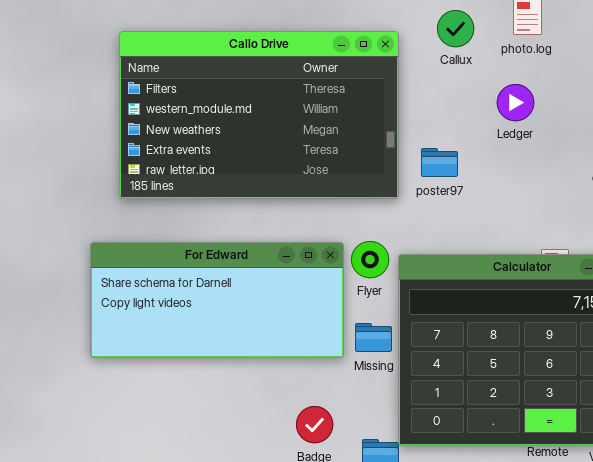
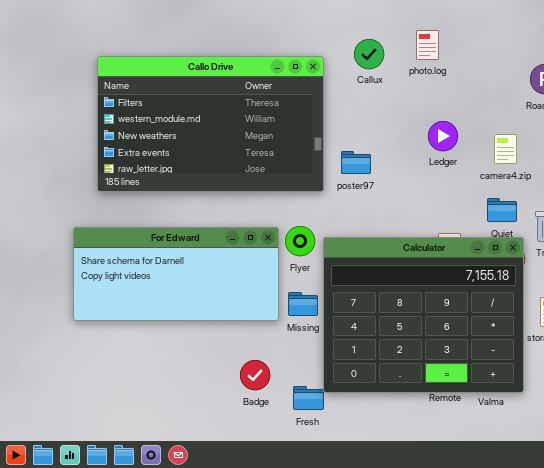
Ledger: [497,84,534,121] -> [428,121,458,151], moved

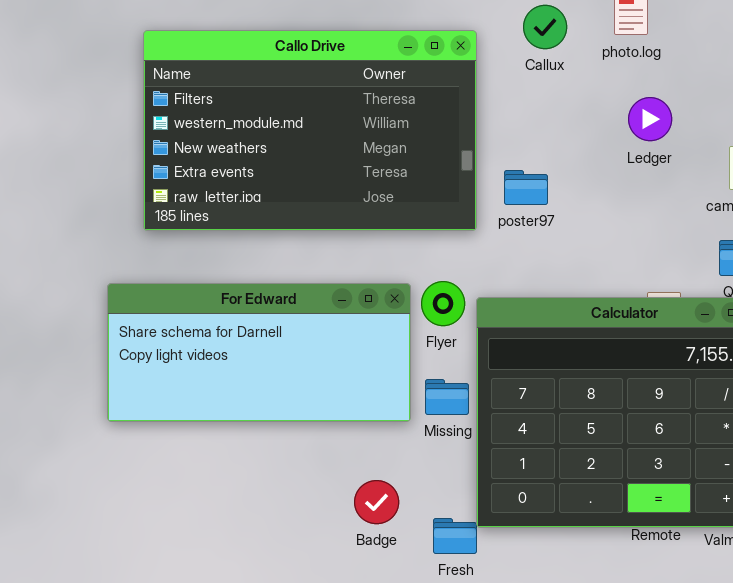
Ledger: [428,121,458,151] -> [628,97,672,141], moved

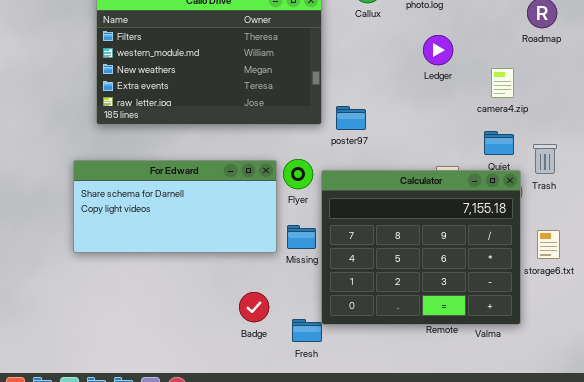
poster97: [504,170,548,205] -> [336,106,366,130], moved

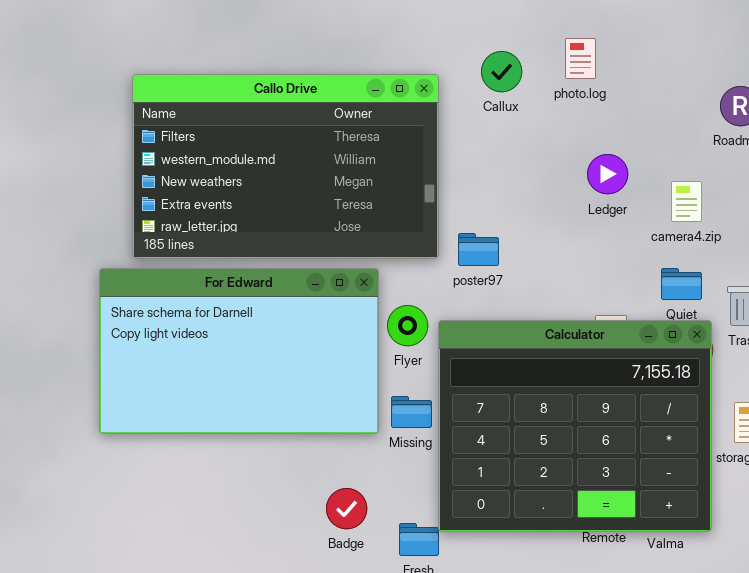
Ledger: [423,35,453,65] -> [587,154,628,194], moved
For Edward: [73,160,277,253] -> [99,268,379,434], resized

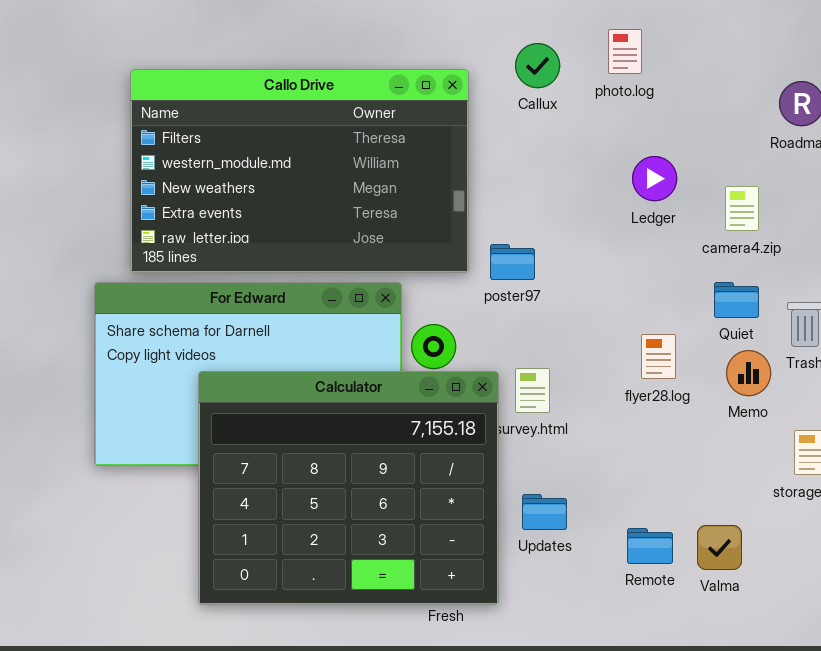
Calculator: [438,320,712,532] -> [198,371,499,605], moved

